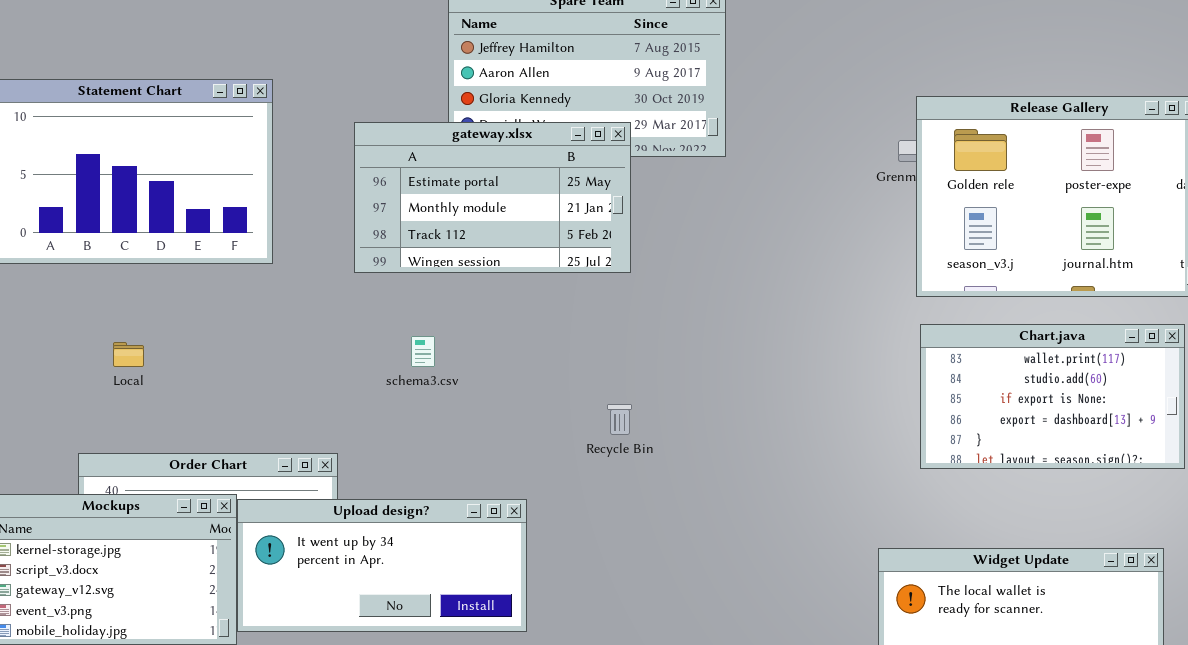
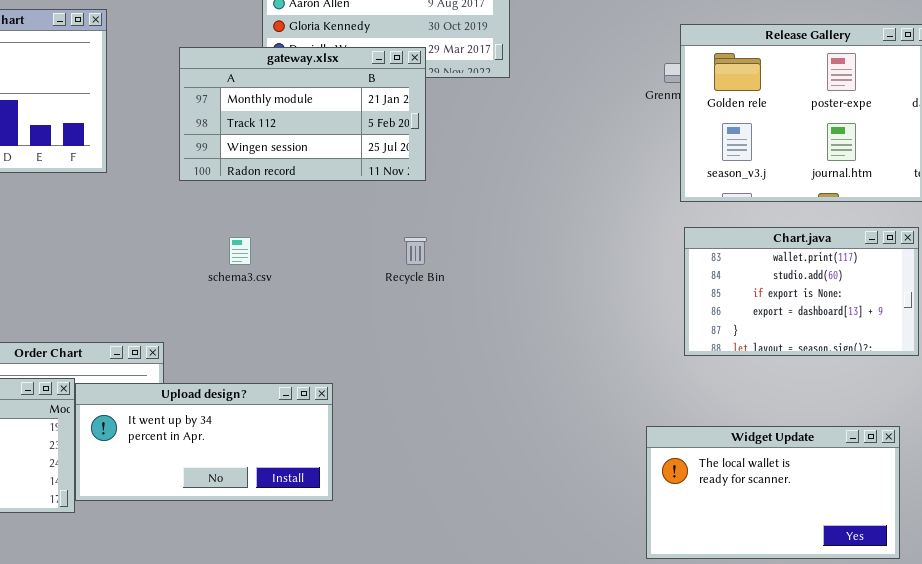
gateway.xlsx: [354,122,631,273] -> [179,47,426,181], scrolled down 1 row
Recycle Bin: [607,404,632,435] -> [404,237,427,265], moved

